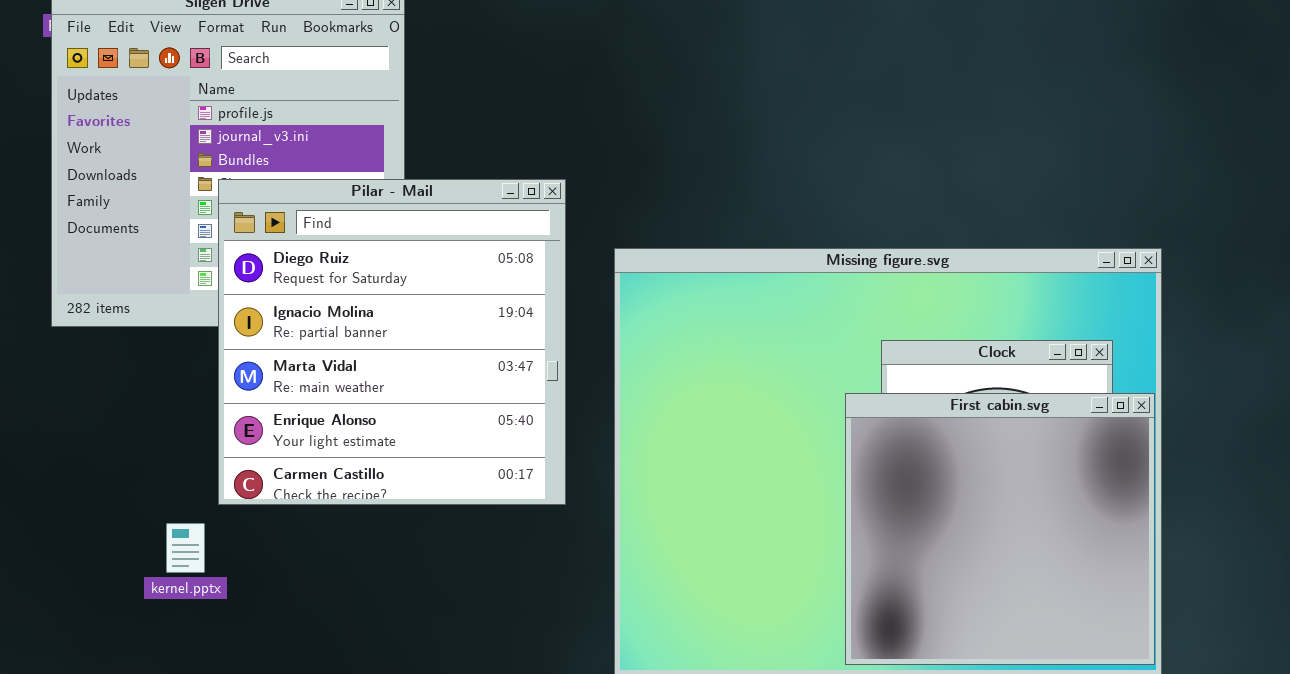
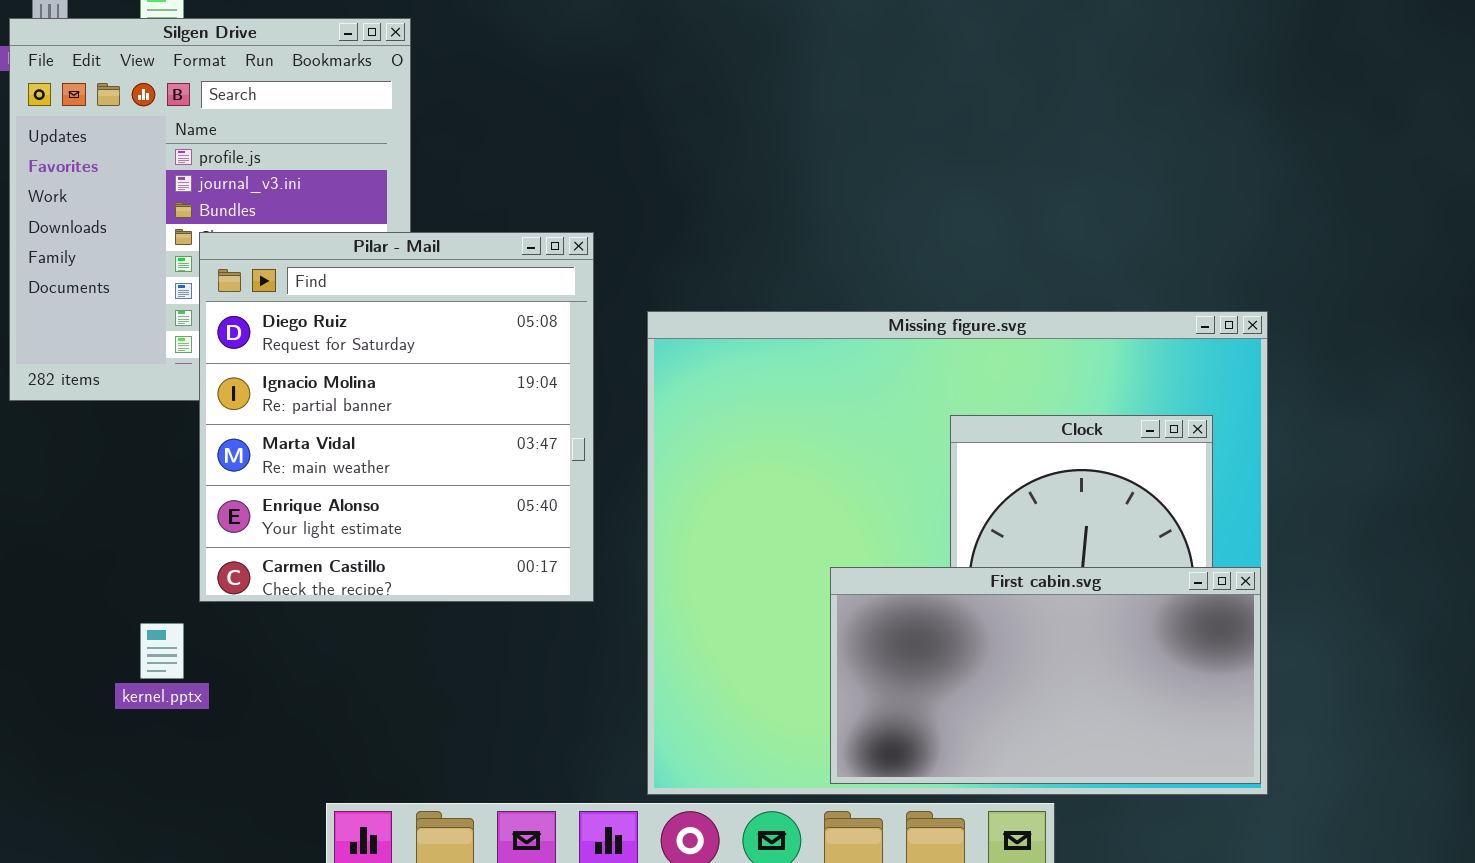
First cabin.svg: [845,393,1155,665] -> [830,567,1261,784], resized

